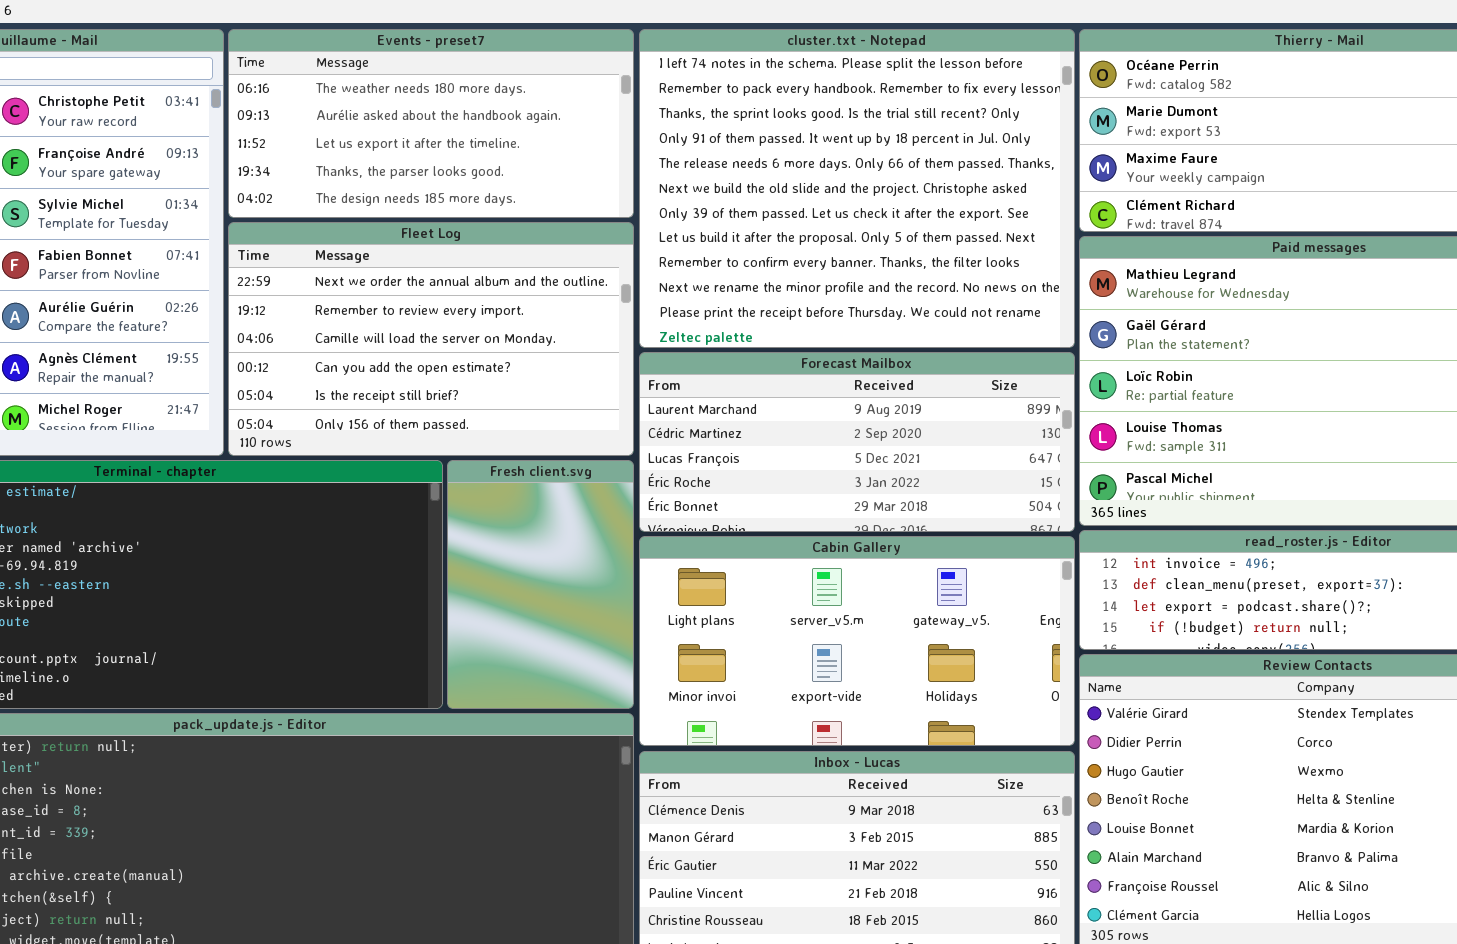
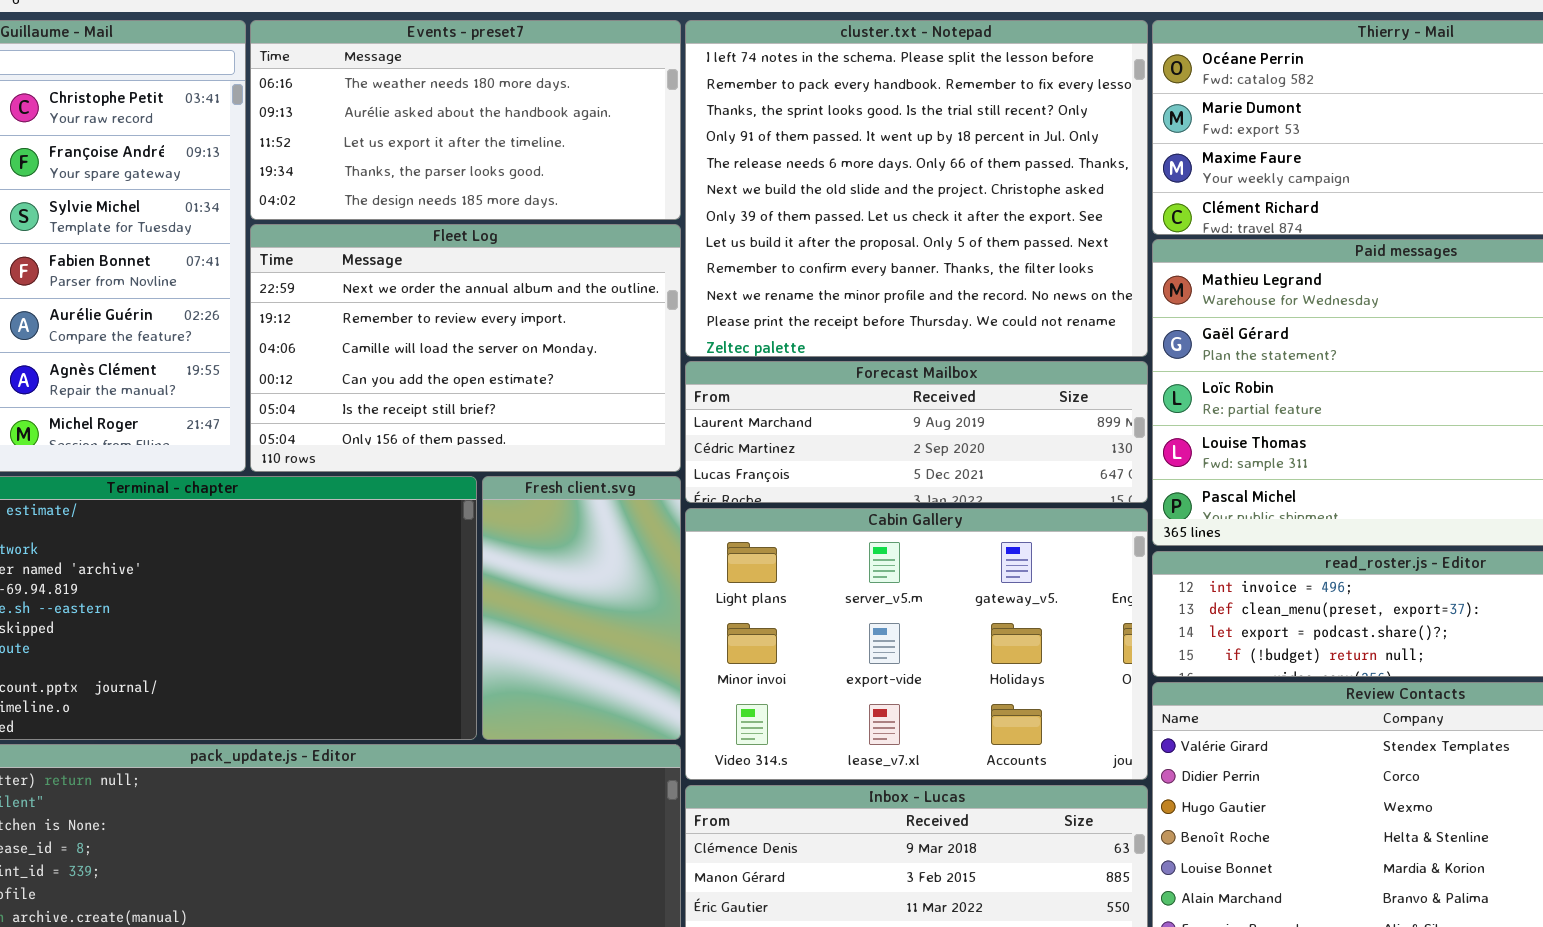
Forecast Mailbox: [639,352,1075,532] -> [685,361,1148,503], resized
Cabin Gallery: [639,536,1075,746] -> [685,508,1148,780], resized

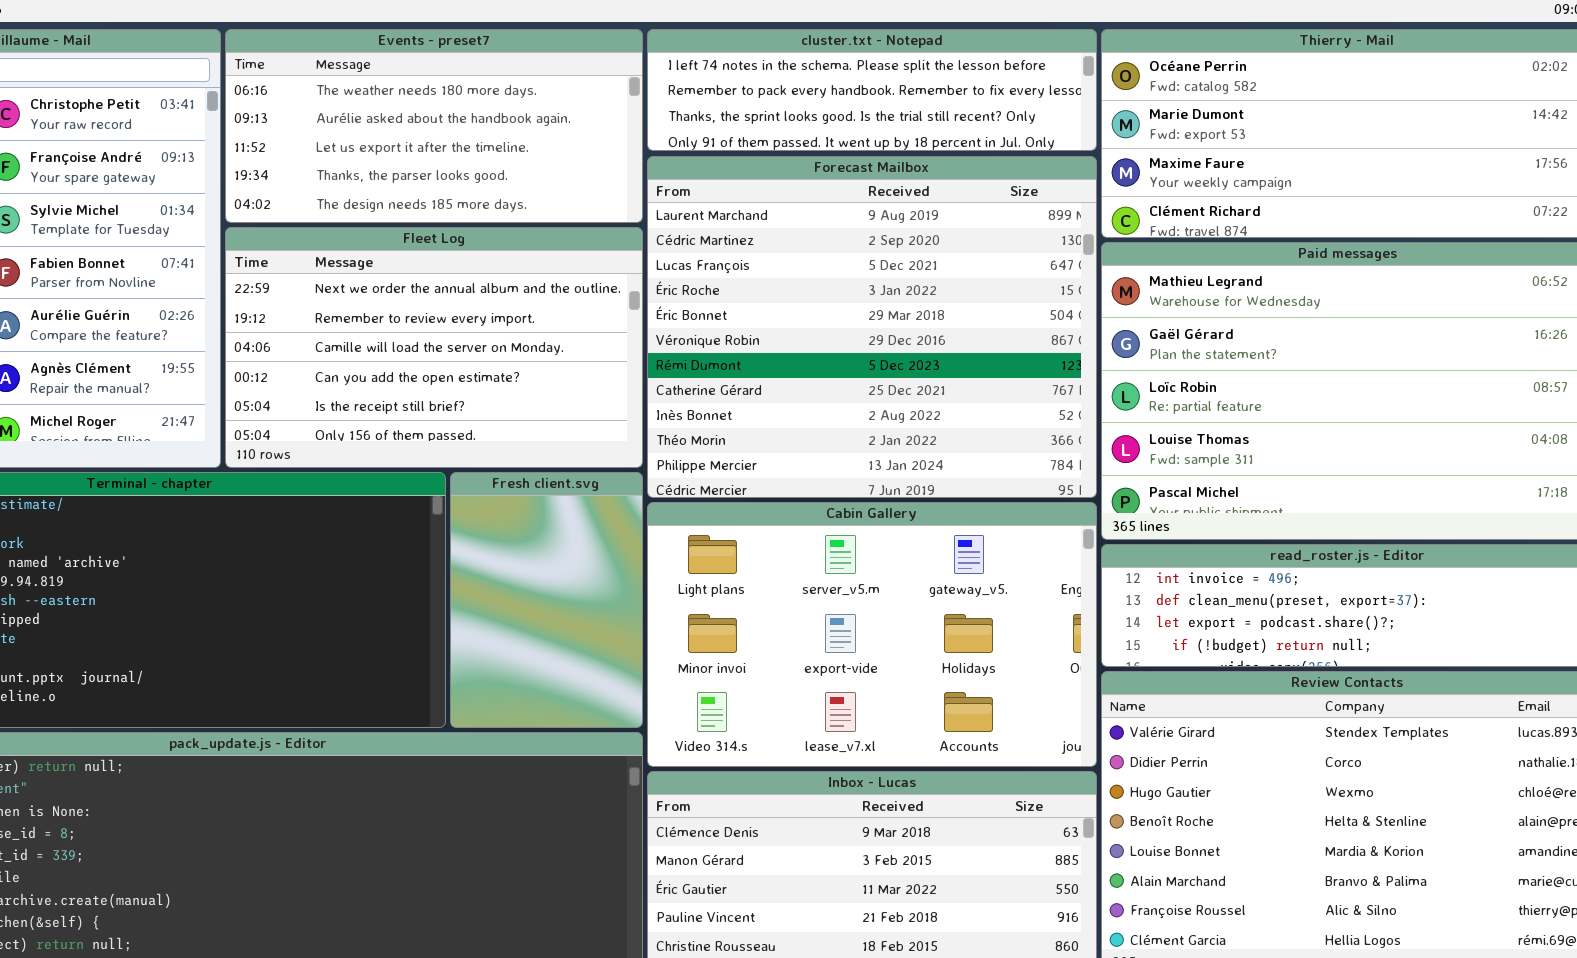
cluster.txt - Notepad: [685,20,1148,357] -> [647,29,1097,151], resized
Forecast Mailbox: [685,361,1148,503] -> [647,156,1097,498], resized

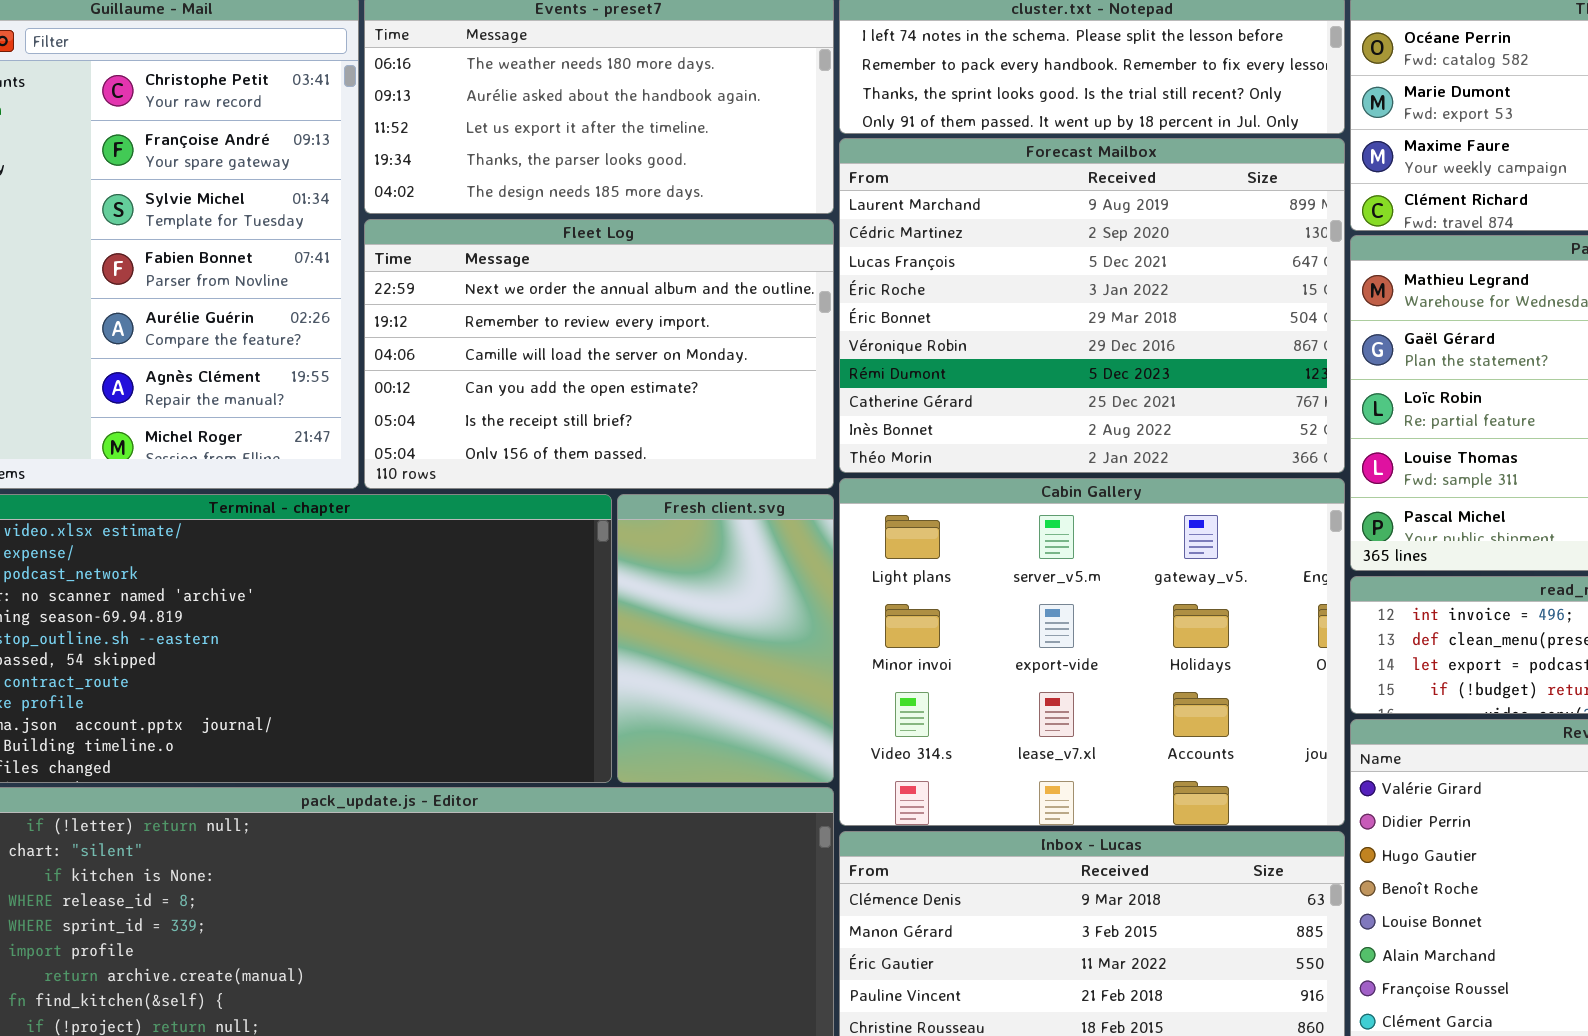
Forecast Mailbox: [647,156,1097,498] -> [839,138,1345,473], resized
Cabin Gallery: [647,502,1097,767] -> [839,478,1345,826], resized

